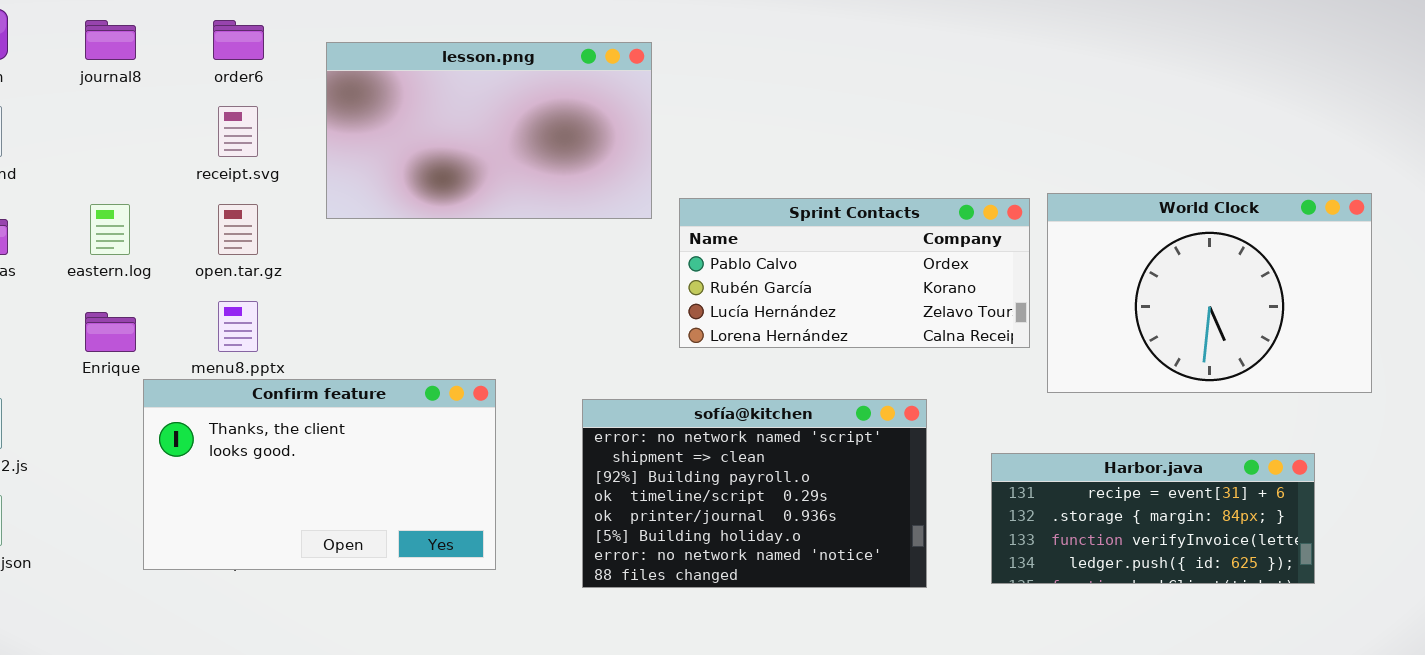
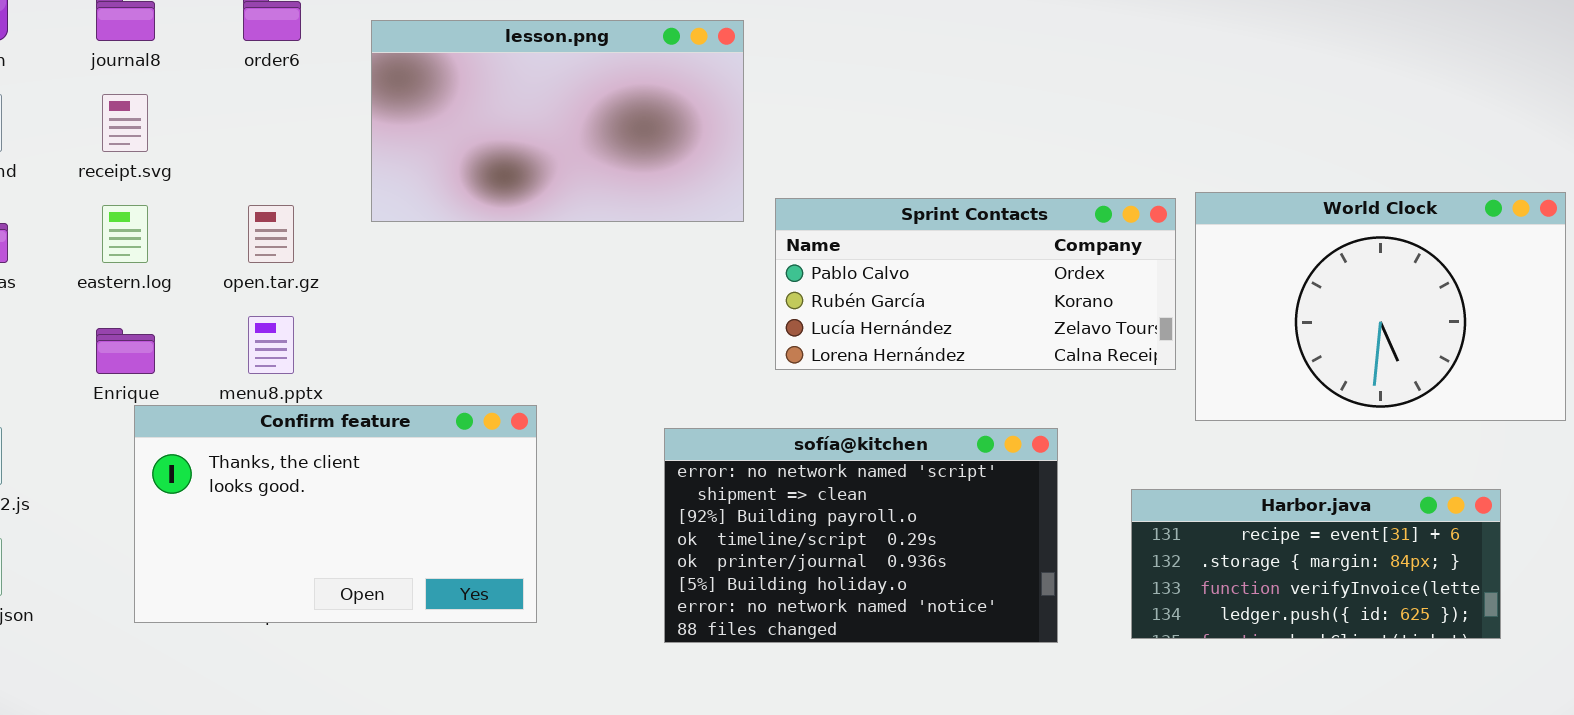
receipt.svg: [218,106,258,157] -> [102,94,148,152], moved
Confirm feature: [143,379,496,570] -> [134,405,537,623], moved

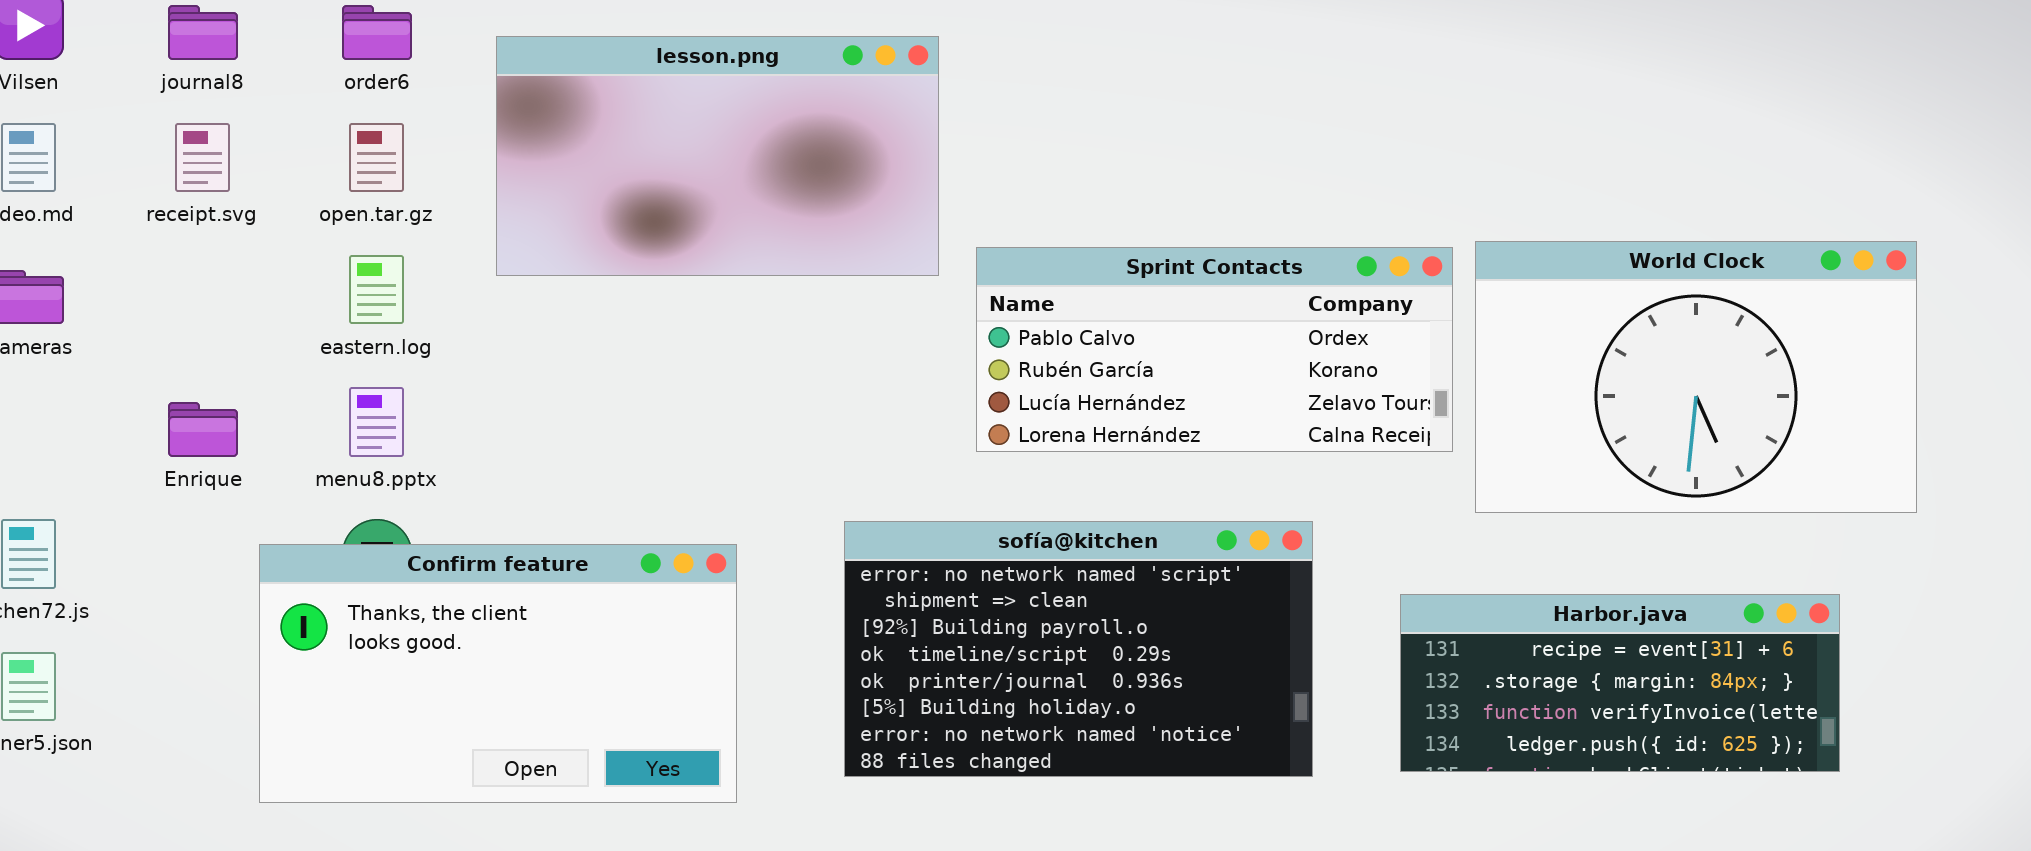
eastern.log: [102,205,148,263] -> [349,255,404,324], moved
open.tar.gz: [248,205,294,263] -> [349,123,404,192], moved
Confirm feature: [134,405,537,623] -> [259,544,737,803], moved

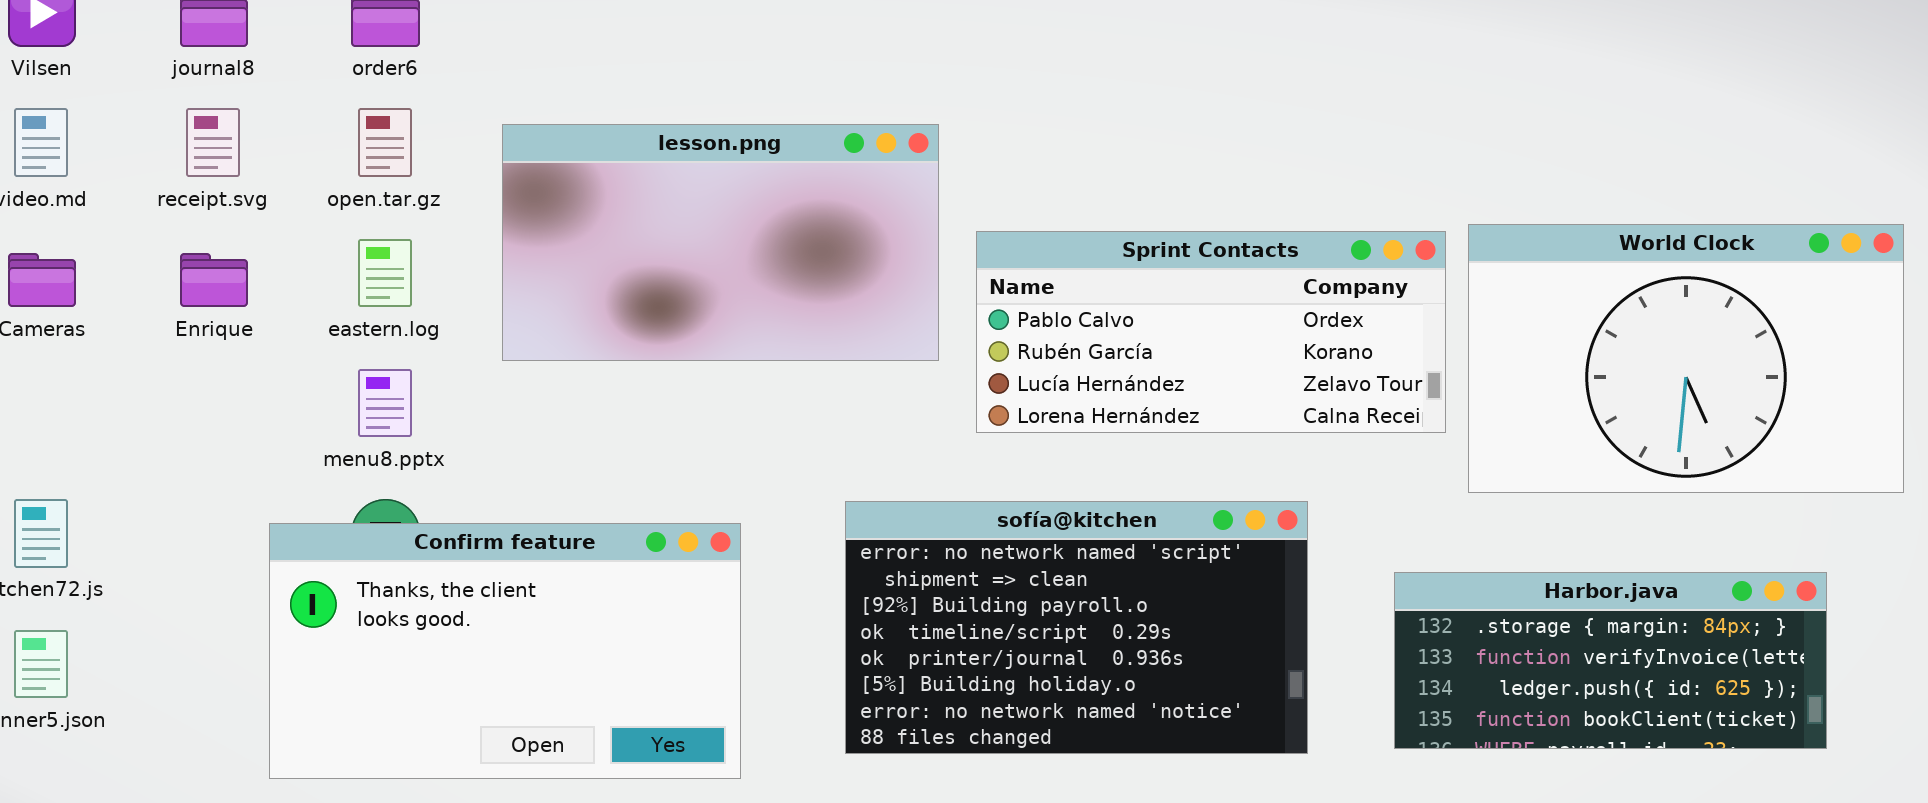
lesson.png: [496,36,939,276] -> [502,124,939,361], moved
Enrique: [168,402,238,457] -> [180,253,248,307], moved
Harbor.java: [1400,594,1840,772] -> [1394,572,1827,749], scrolled down 1 row

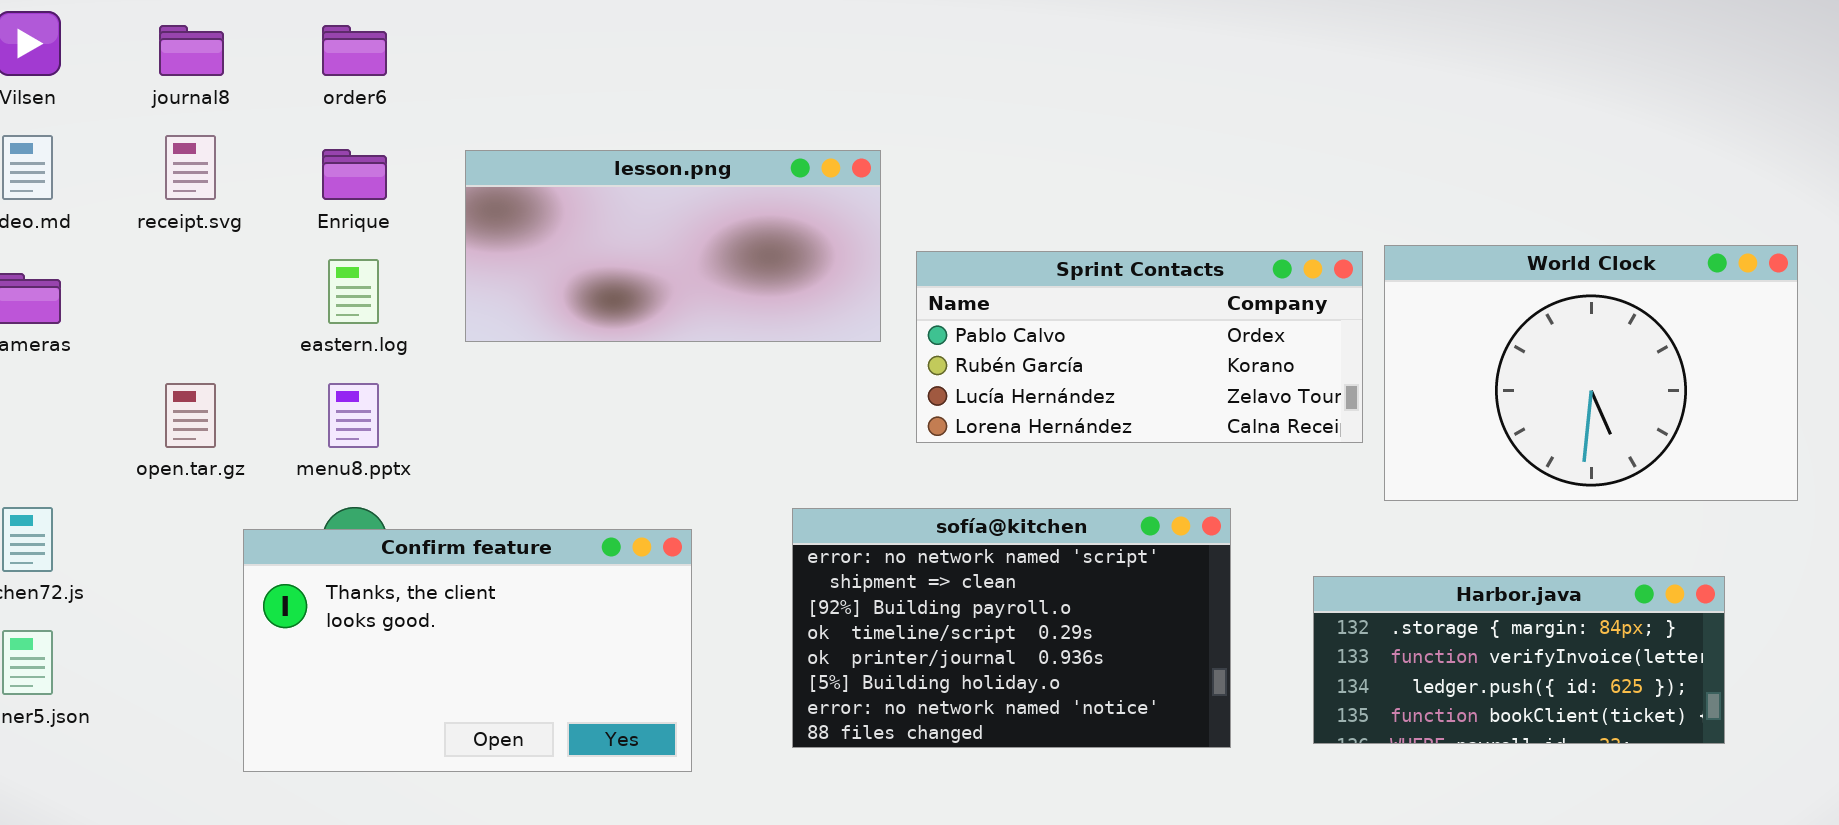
open.tar.gz: [358,108,412,177] -> [165,383,216,448], moved
lesson.png: [502,124,939,361] -> [465,150,881,342], resized
Enrique: [180,253,248,307] -> [322,149,387,200], moved

